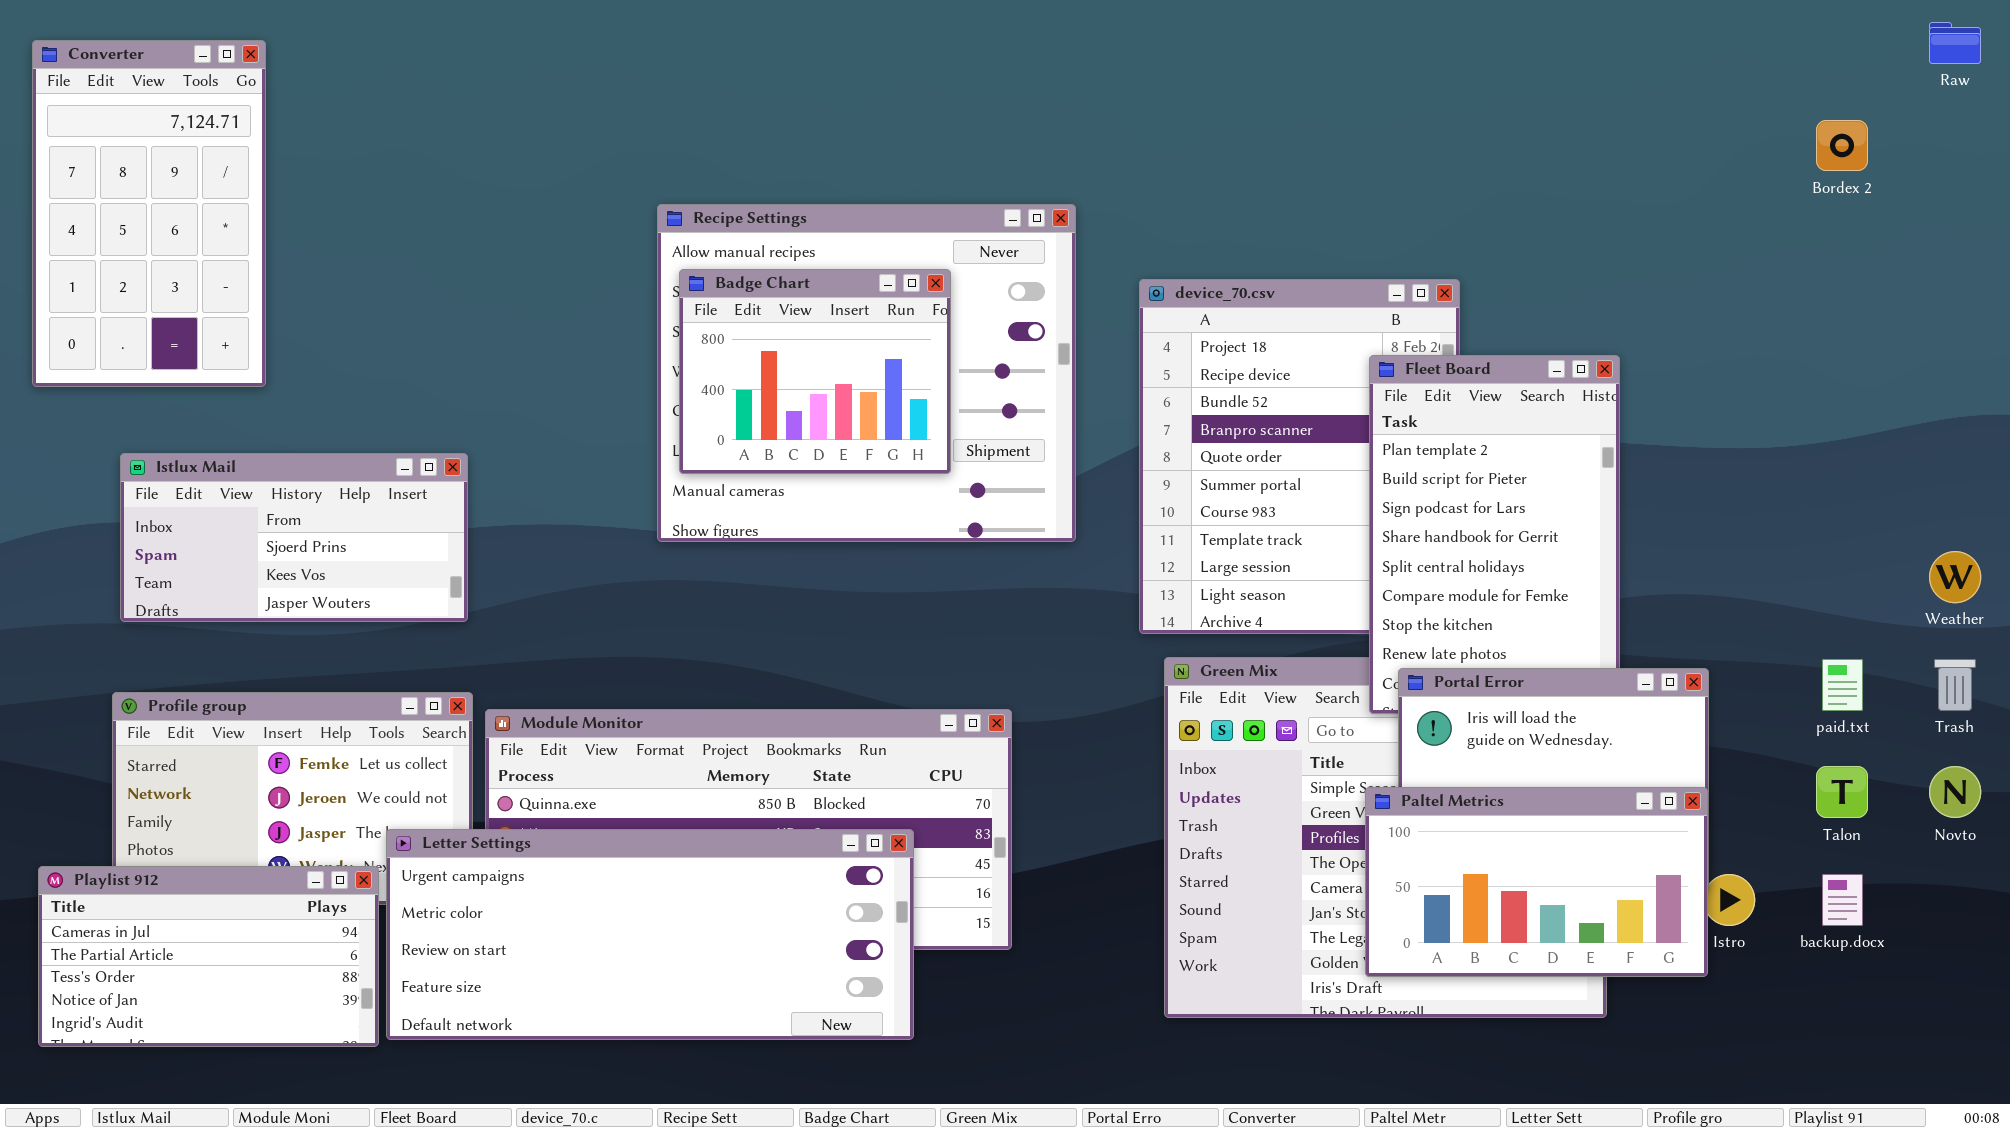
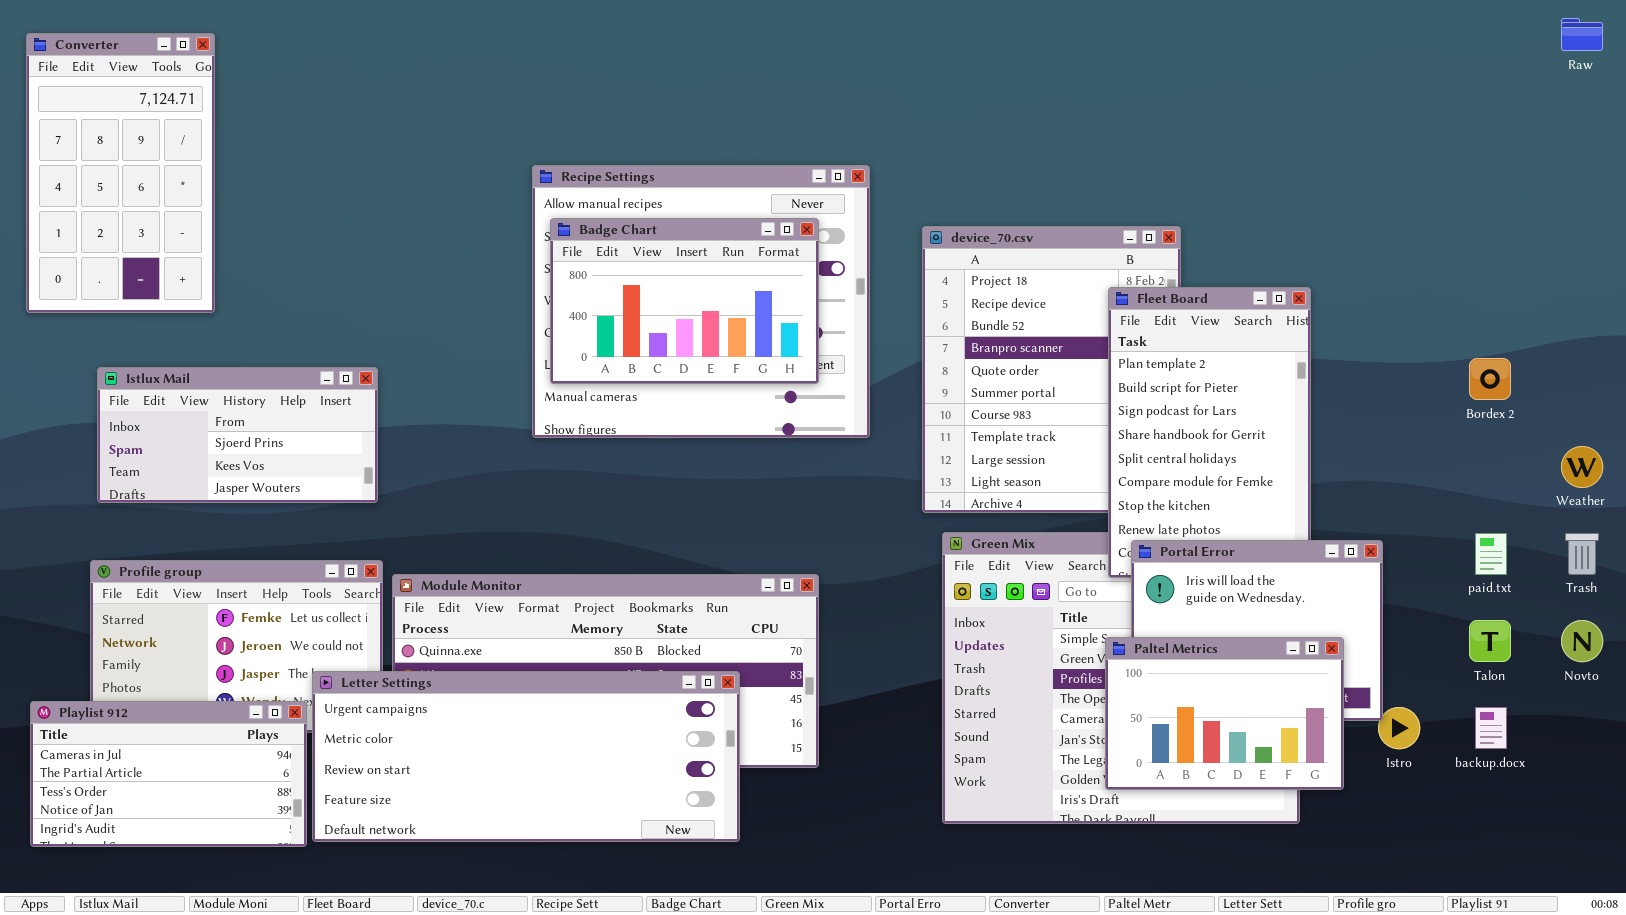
Bordex 2: [1816,120,1868,171] -> [1469,358,1511,400], moved
Badge Chart: [679,269,951,474] -> [550,218,819,384], resized
Paltel Metrics: [1365,787,1708,977] -> [1105,637,1344,790], resized

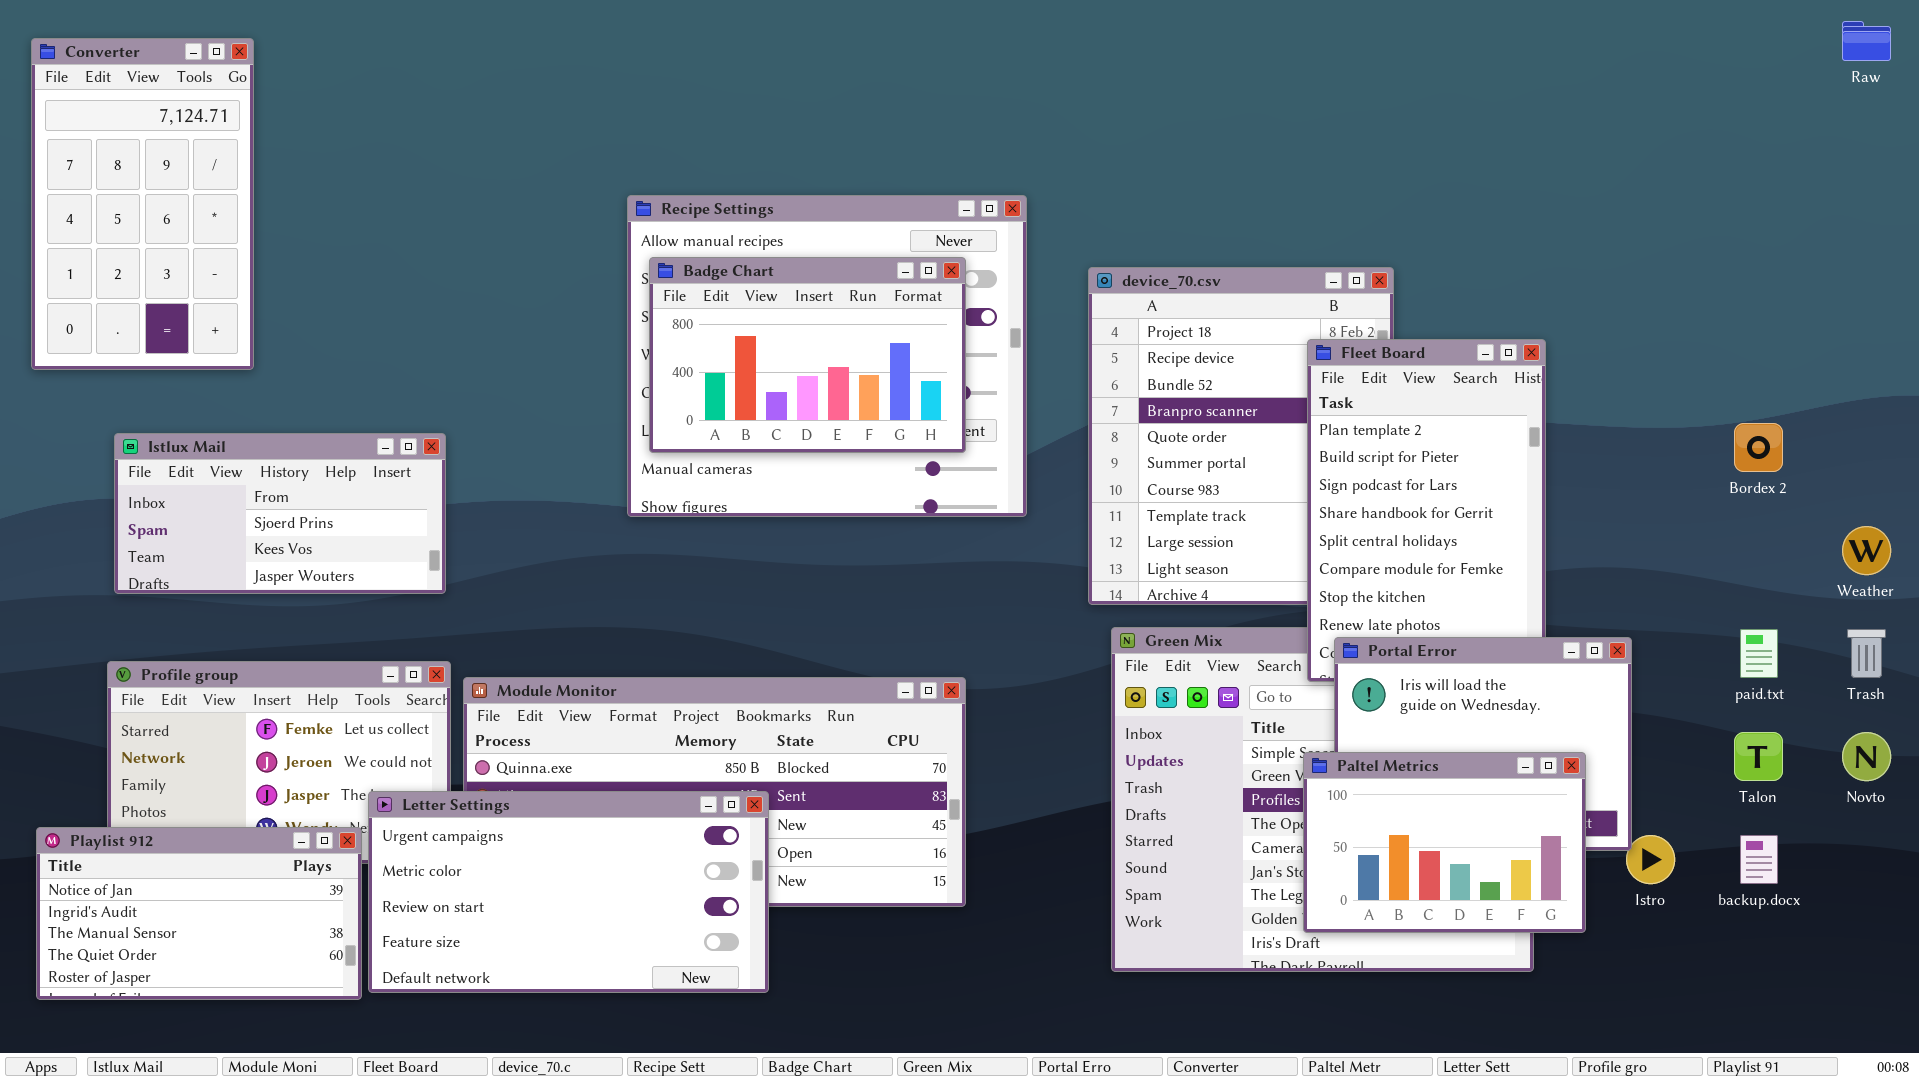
Letter Settings: [312,671,740,842] -> [368,791,769,993], resized
Playlist 912: [30,701,307,847] -> [36,827,362,1000], scrolled down 3 rows

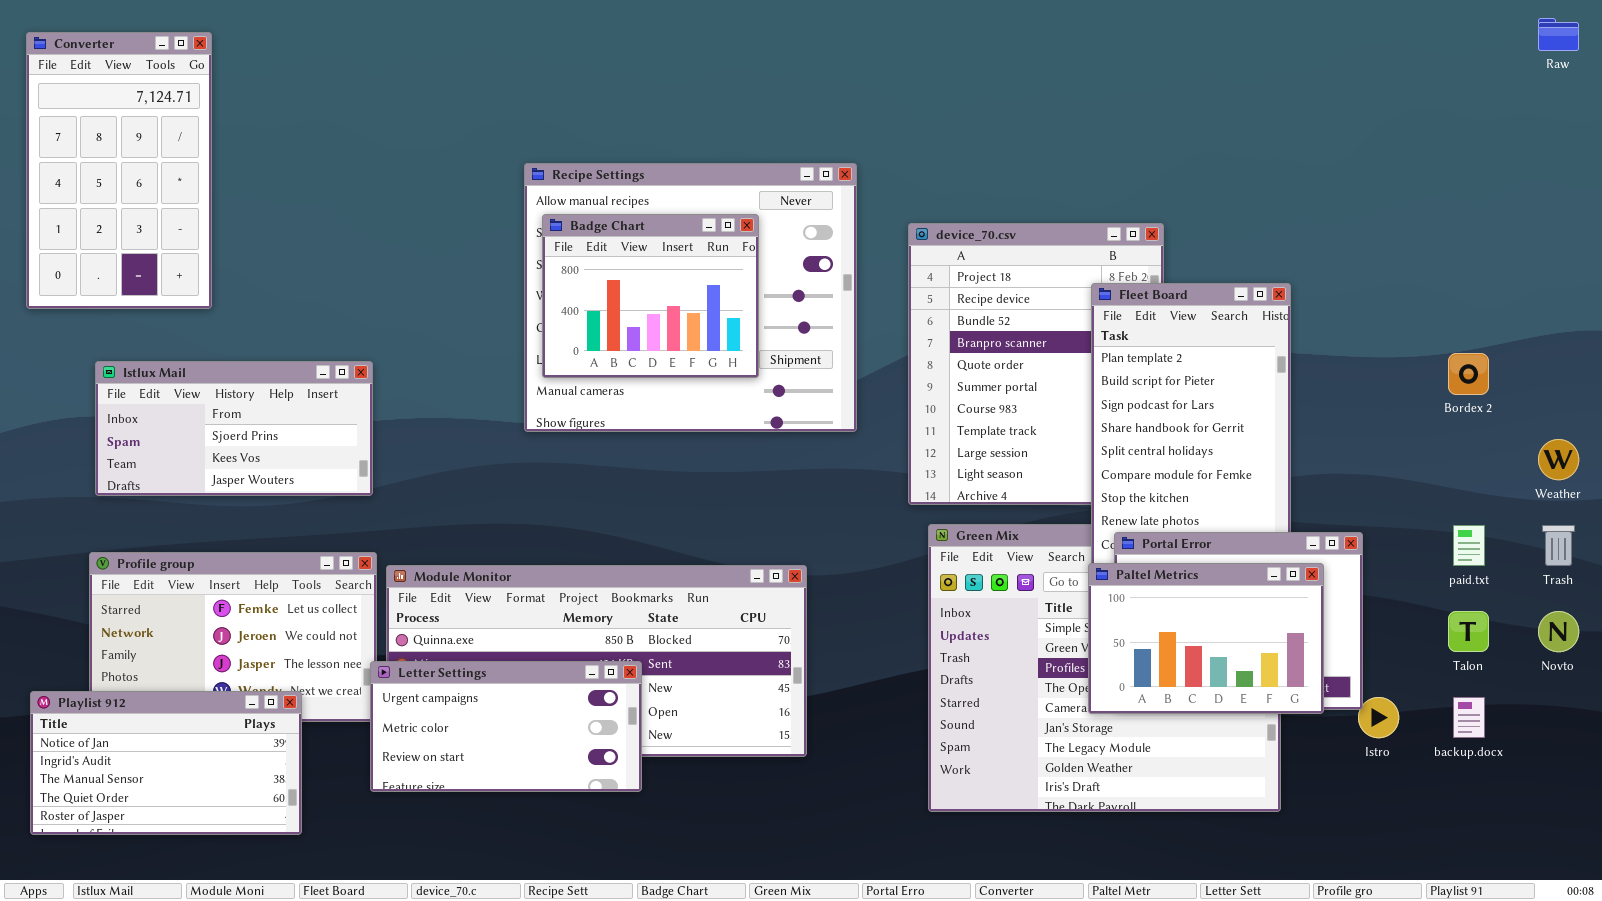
Badge Chart: [649,257,966,453] -> [542,214,759,378], resized
Paltel Metrics: [1303,752,1586,933] -> [1088,563,1324,714], moved
Letter Settings: [368,791,769,993] -> [370,661,642,792], resized

